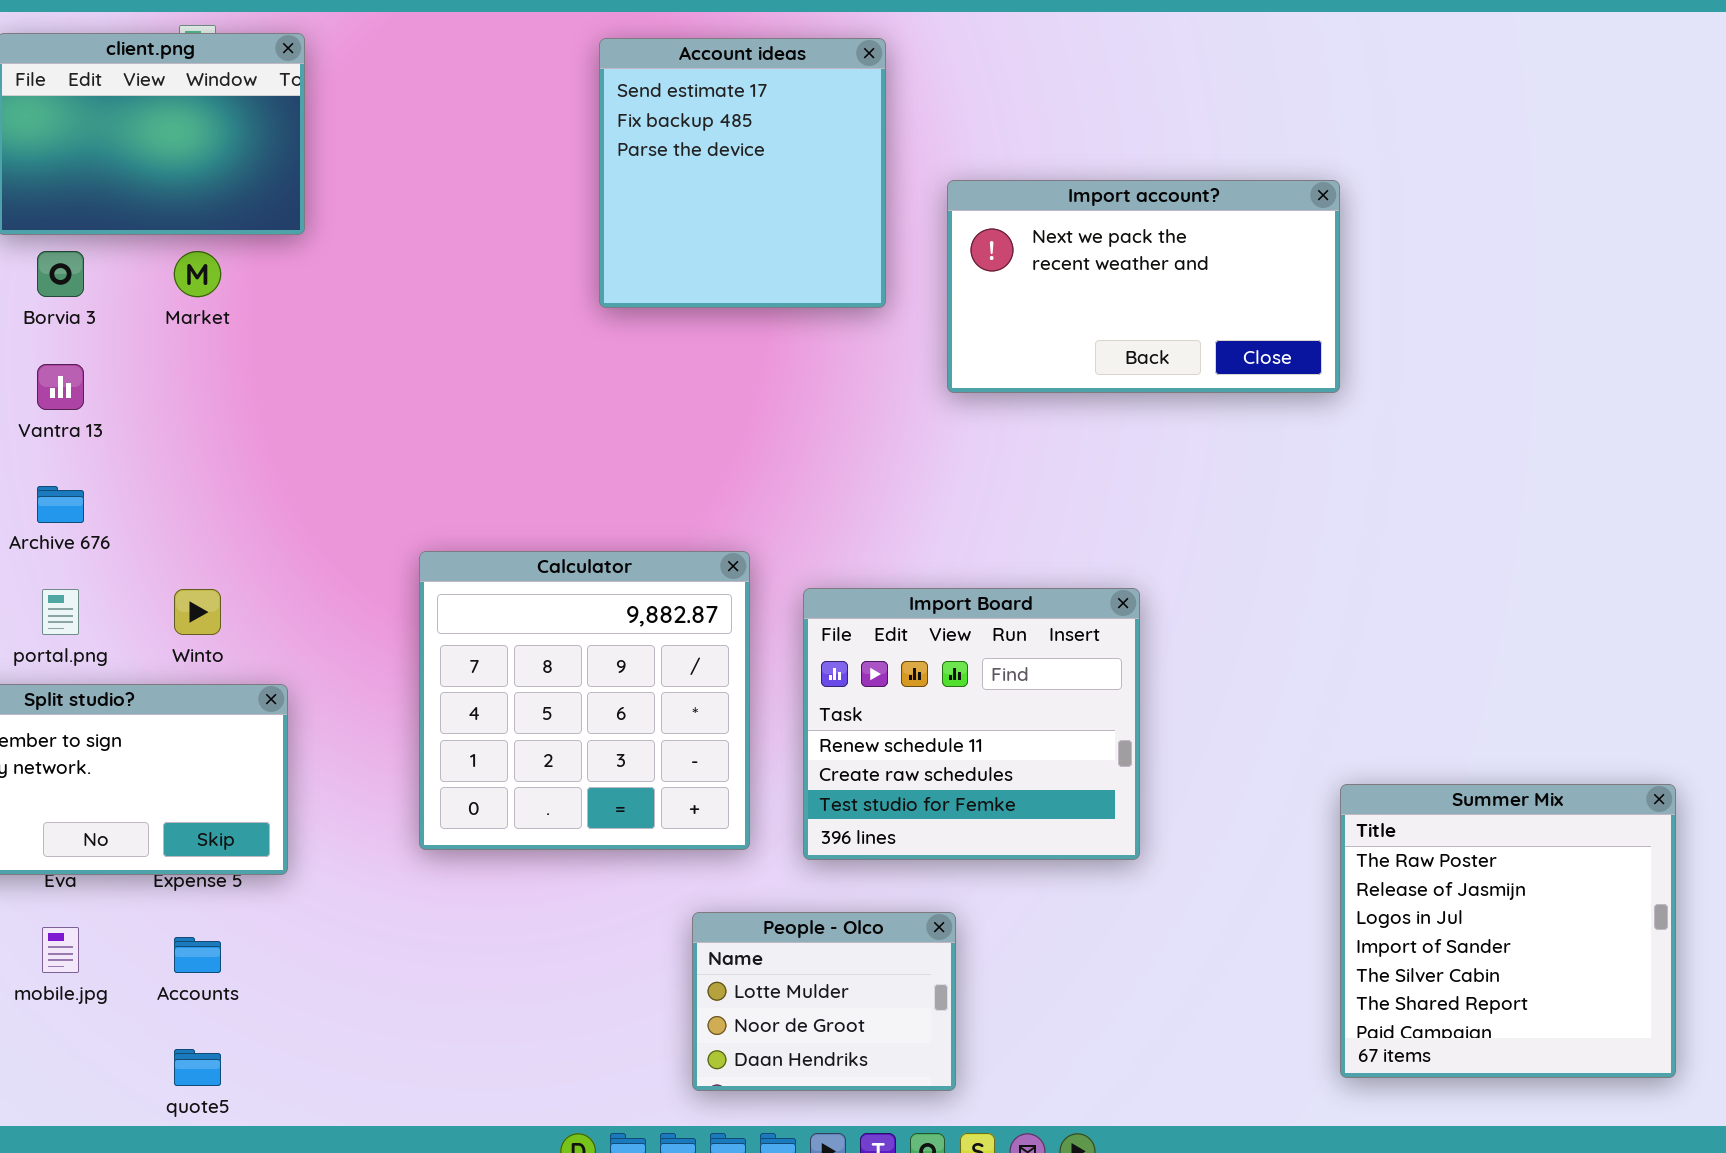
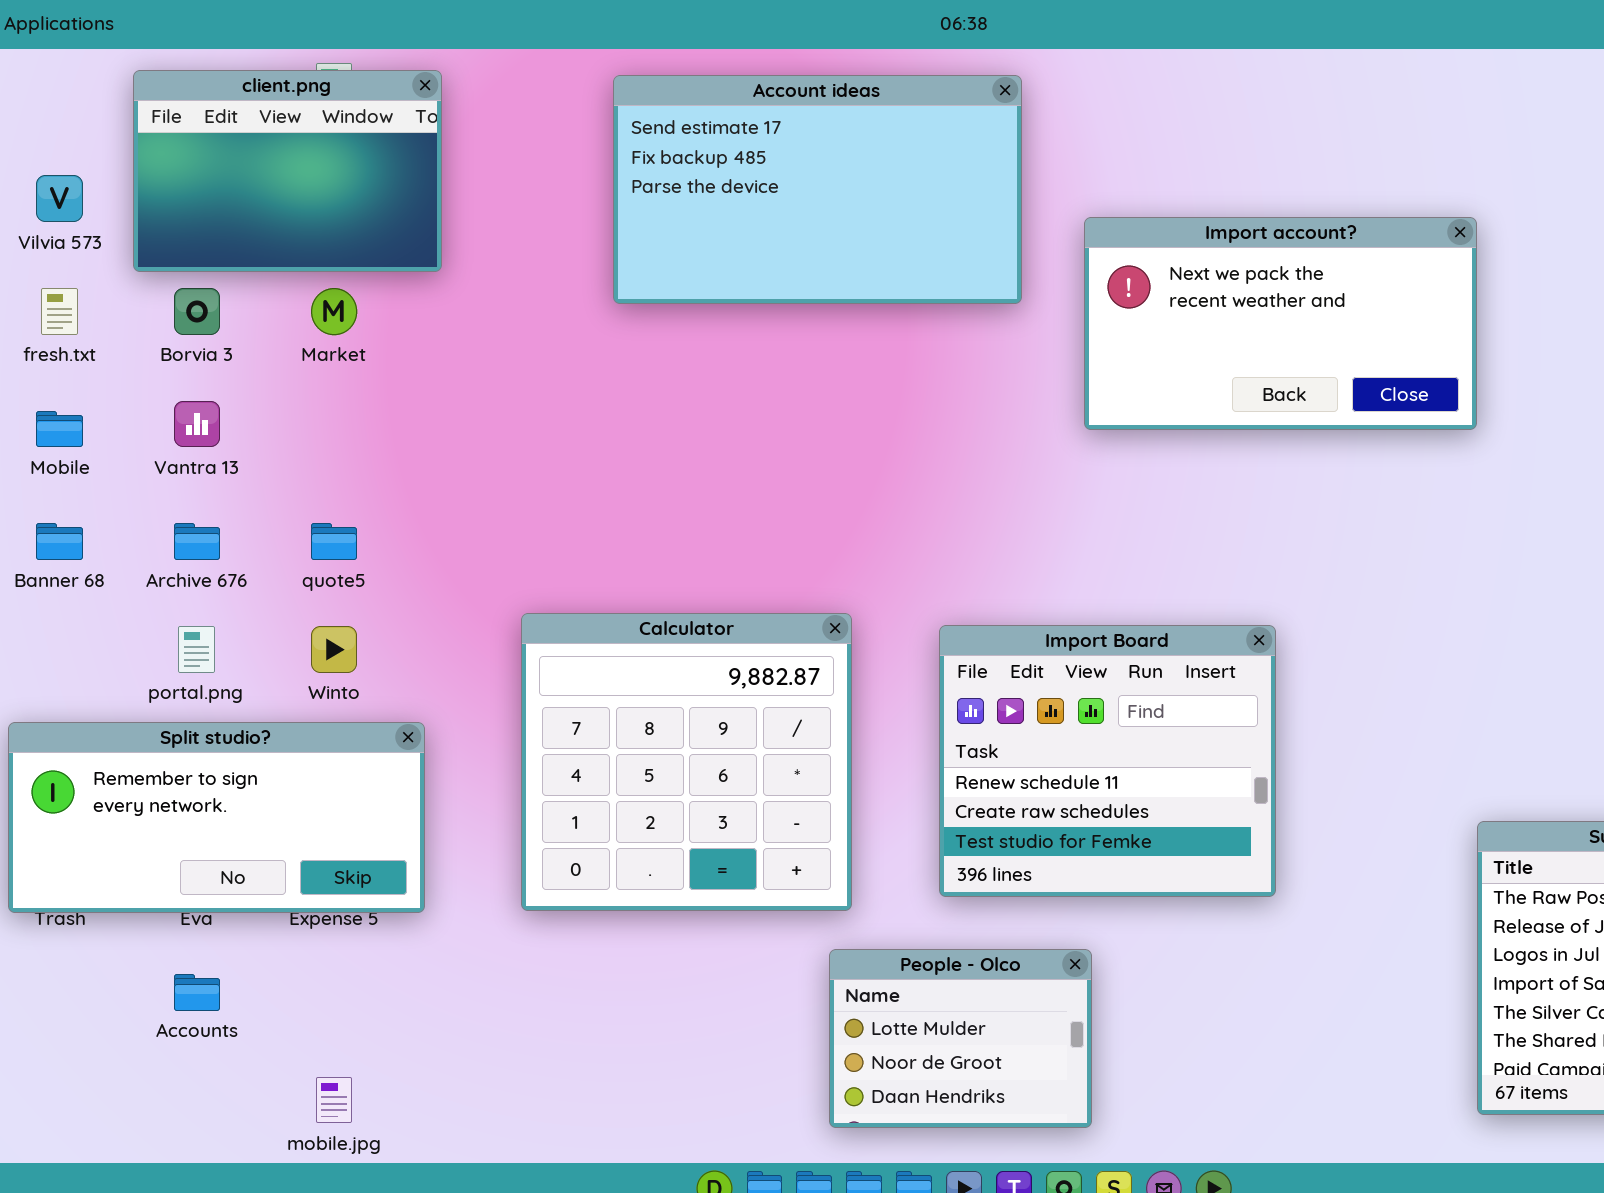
Account ideas: [599,38,886,308] -> [613,75,1022,304], resized
Calculator: [419,551,750,850] -> [521,613,852,911], moved
mobile.jpg: [42,927,79,973] -> [316,1077,352,1123], moved
Accounts: [174,937,221,973] -> [174,974,220,1011], moved
quote5: [174,1049,221,1086] -> [311,523,357,560], moved

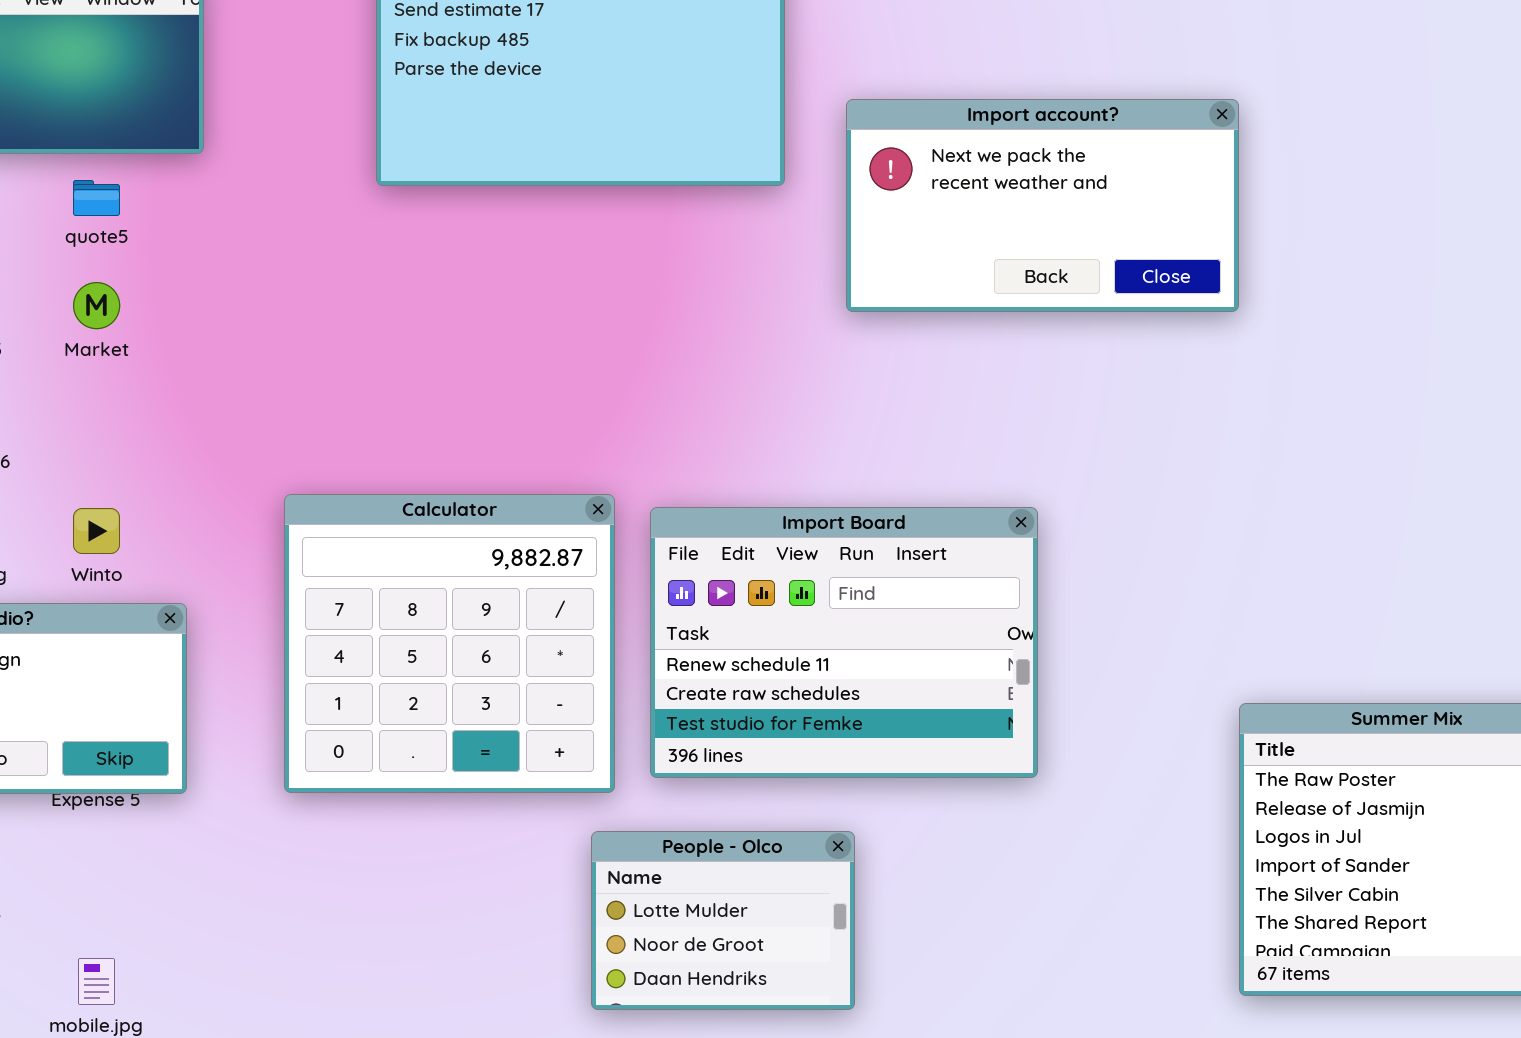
Market: [311,288,357,335] -> [73,282,120,329], moved
quote5: [311,523,357,560] -> [73,180,120,216], moved
Import Board: [939,625,1276,897] -> [650,507,1038,778], resized

